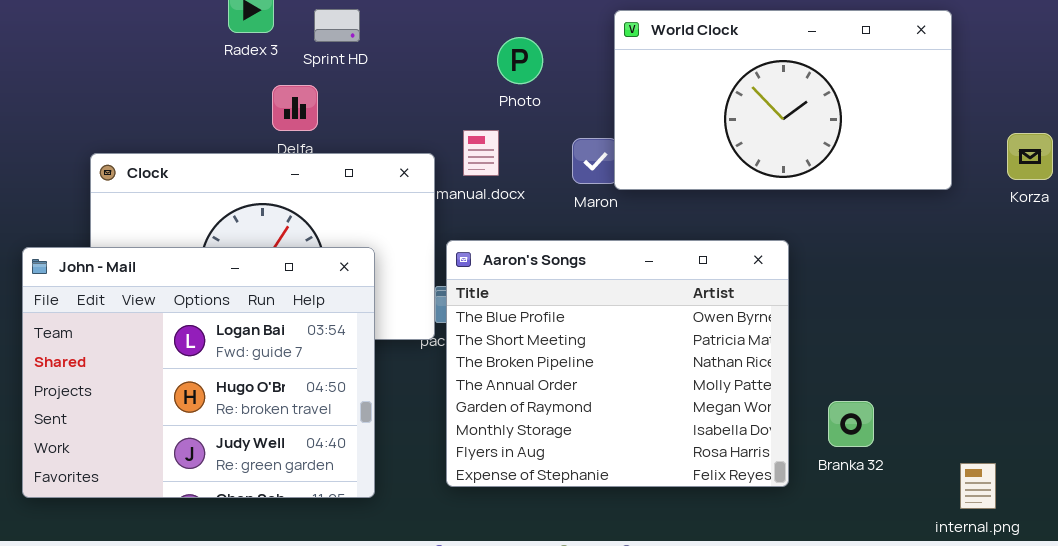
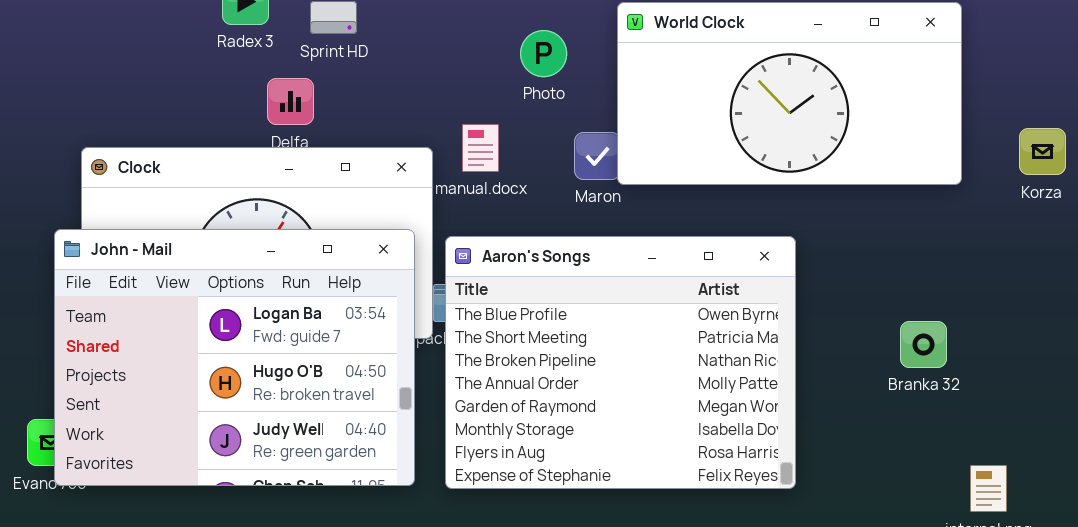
Photo: [497,37,543,84] -> [520,30,567,77], moved
John - Mail: [22,247,375,498] -> [54,229,415,486], moved
Branka 32: [828,401,874,447] -> [900,321,947,368], moved

